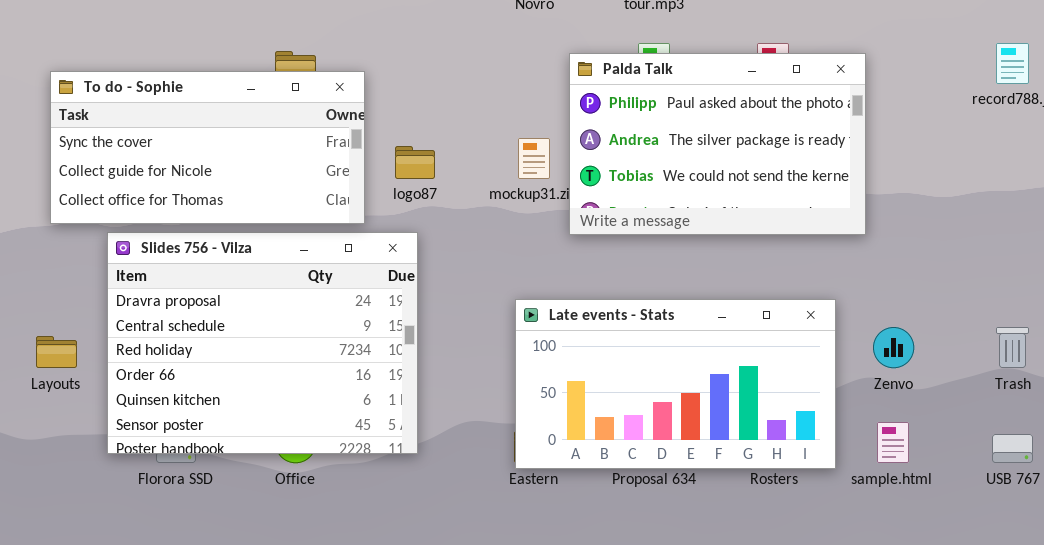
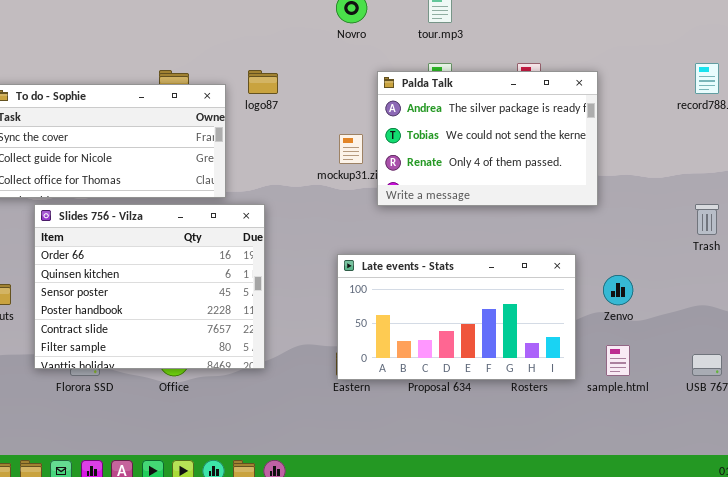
Palda Talk: [569,53,866,235] -> [377,71,598,206], scrolled down 1 row
logo87: [395,146,435,179] -> [248,70,278,94], moved
Slides 756 - Vilza: [107,232,418,454] -> [34,204,265,369], scrolled down 3 rows
Trash: [996,327,1029,368] -> [695,204,719,235], moved

